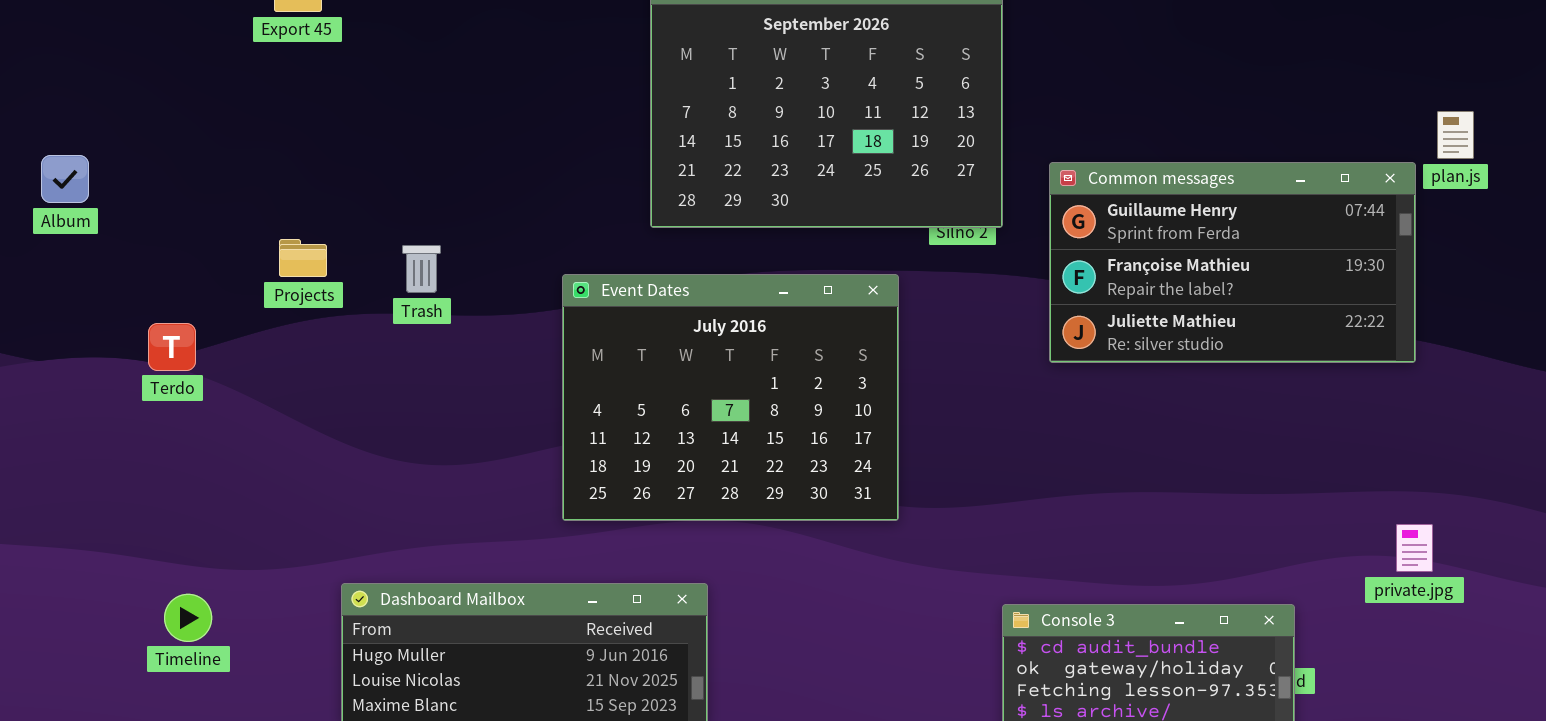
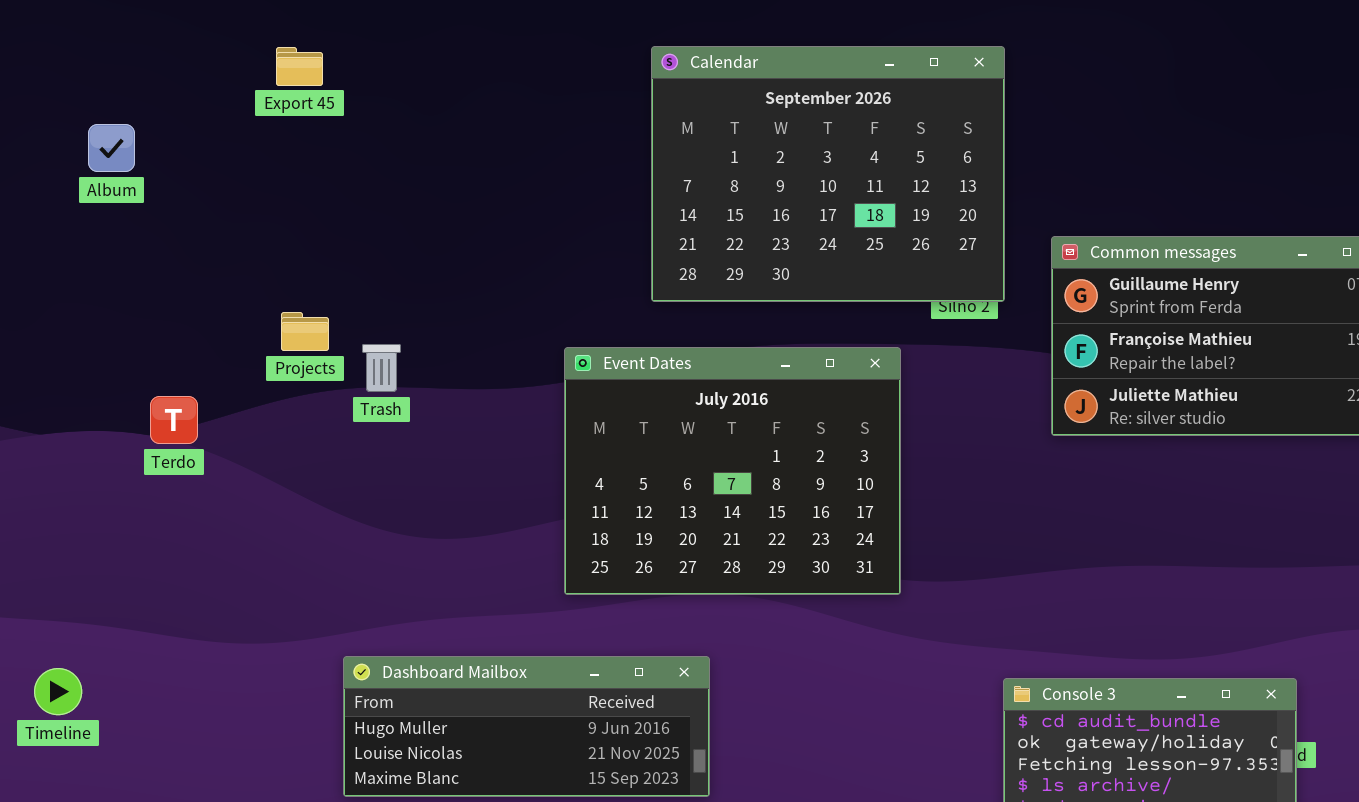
Album: [41,155,89,203] -> [88,124,135,172], moved
Trash: [402,245,441,293] -> [362,344,401,392], moved
Timeline: [164,594,212,642] -> [34,668,82,715], moved

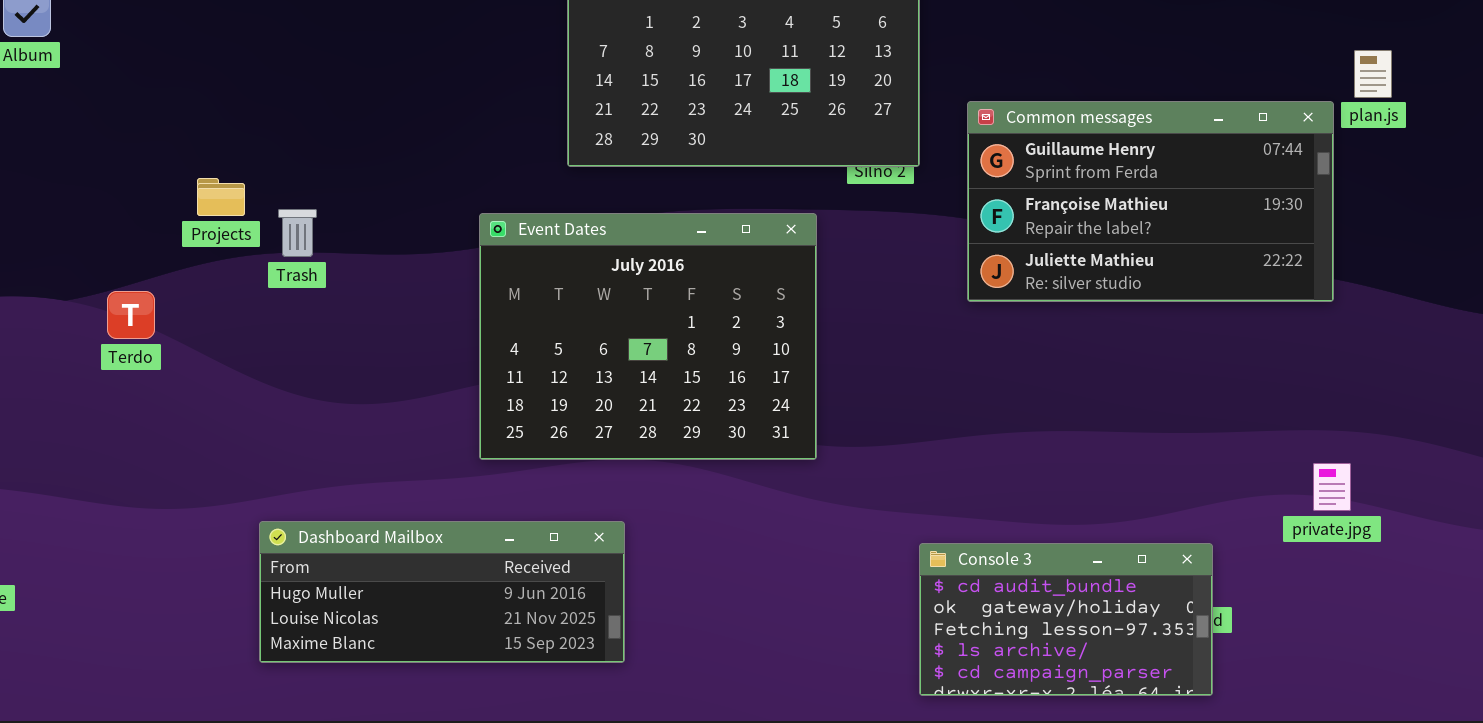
Terdo: [150,396,198,444] -> [107,291,155,339], moved

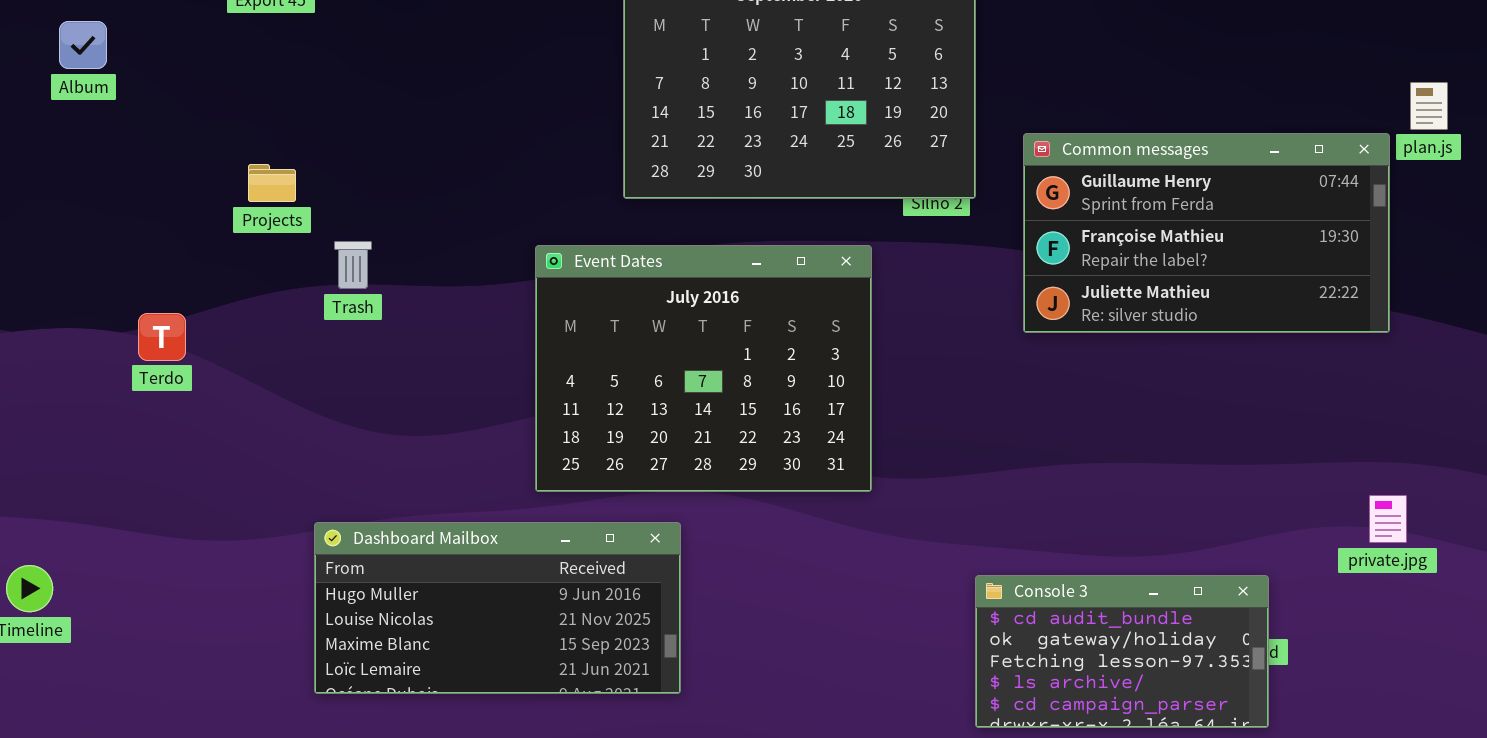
Projects: [197,178,245,216] -> [248,164,296,202], moved
Terdo: [107,291,155,339] -> [138,313,186,361], moved
Dashboard Mailbox: [259,521,625,663] -> [314,522,681,694], resized

